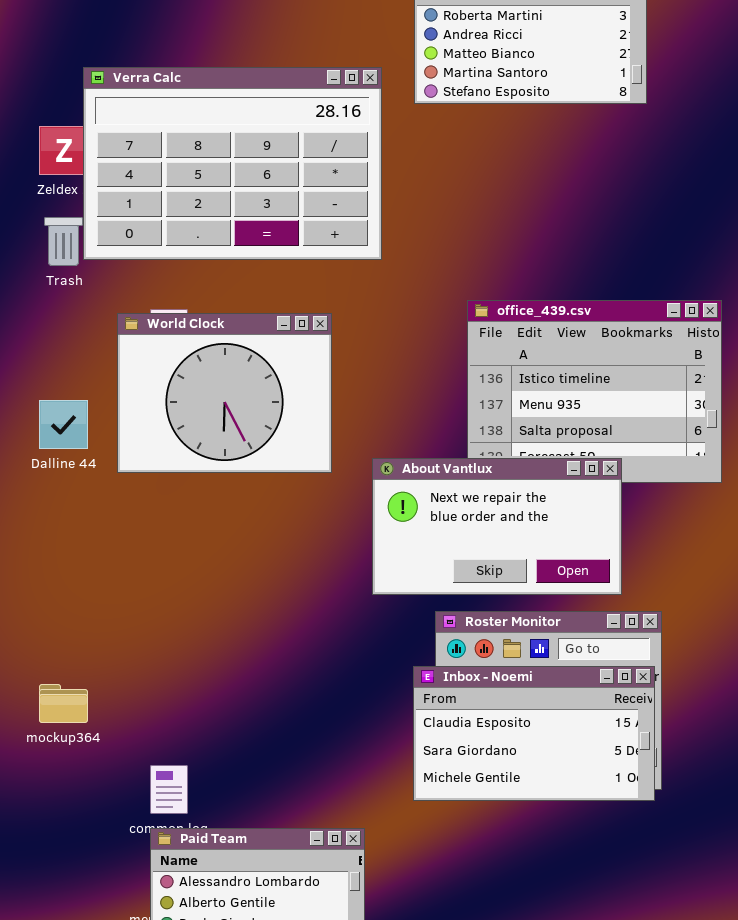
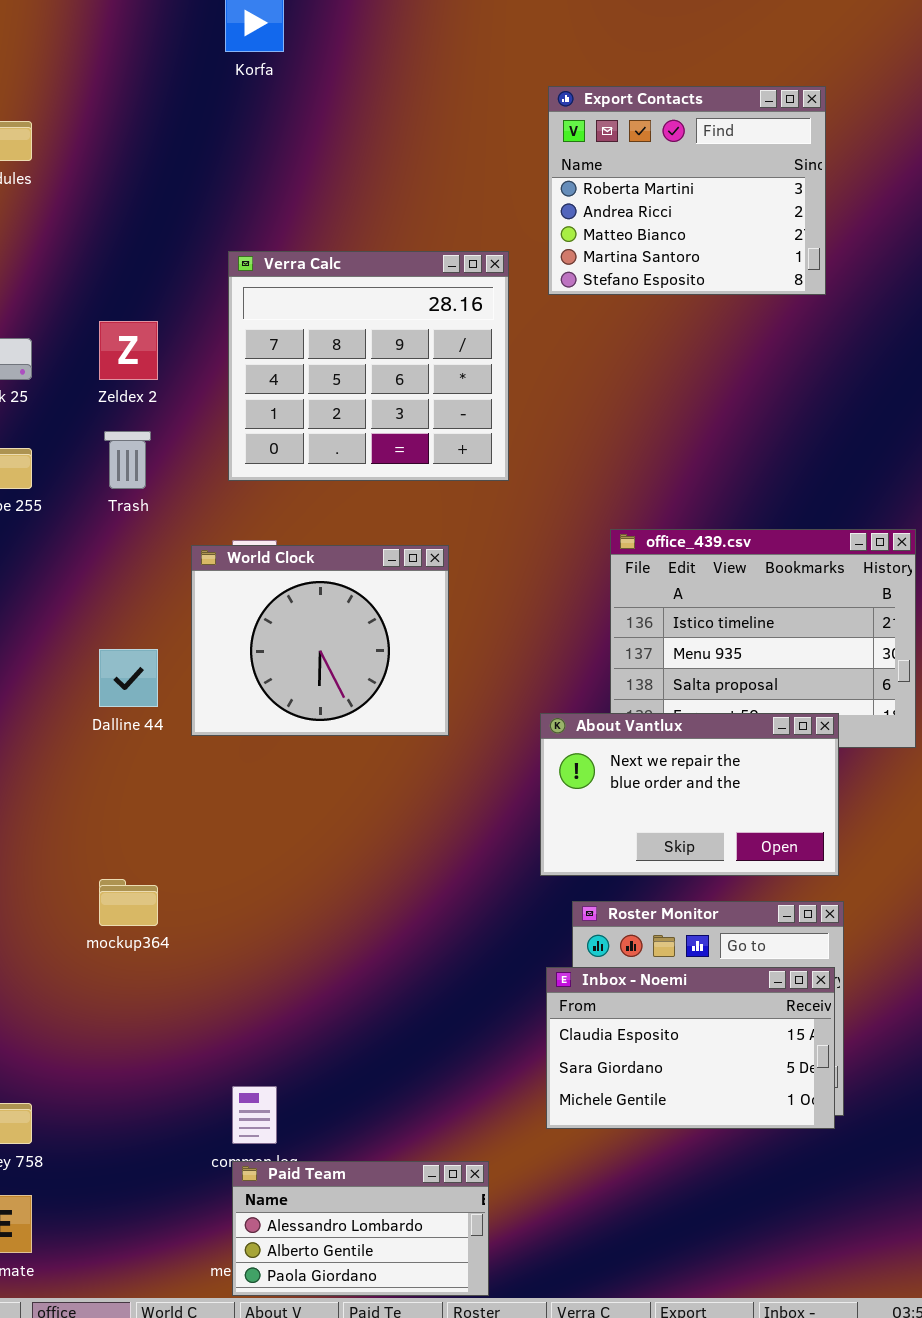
Verra Calc: [83,67,382,260] -> [228,251,509,481], resized
About Vantlux: [372,458,622,595] -> [540,713,839,876], moved
mockup364: [39,684,88,723] -> [99,879,158,926], moved

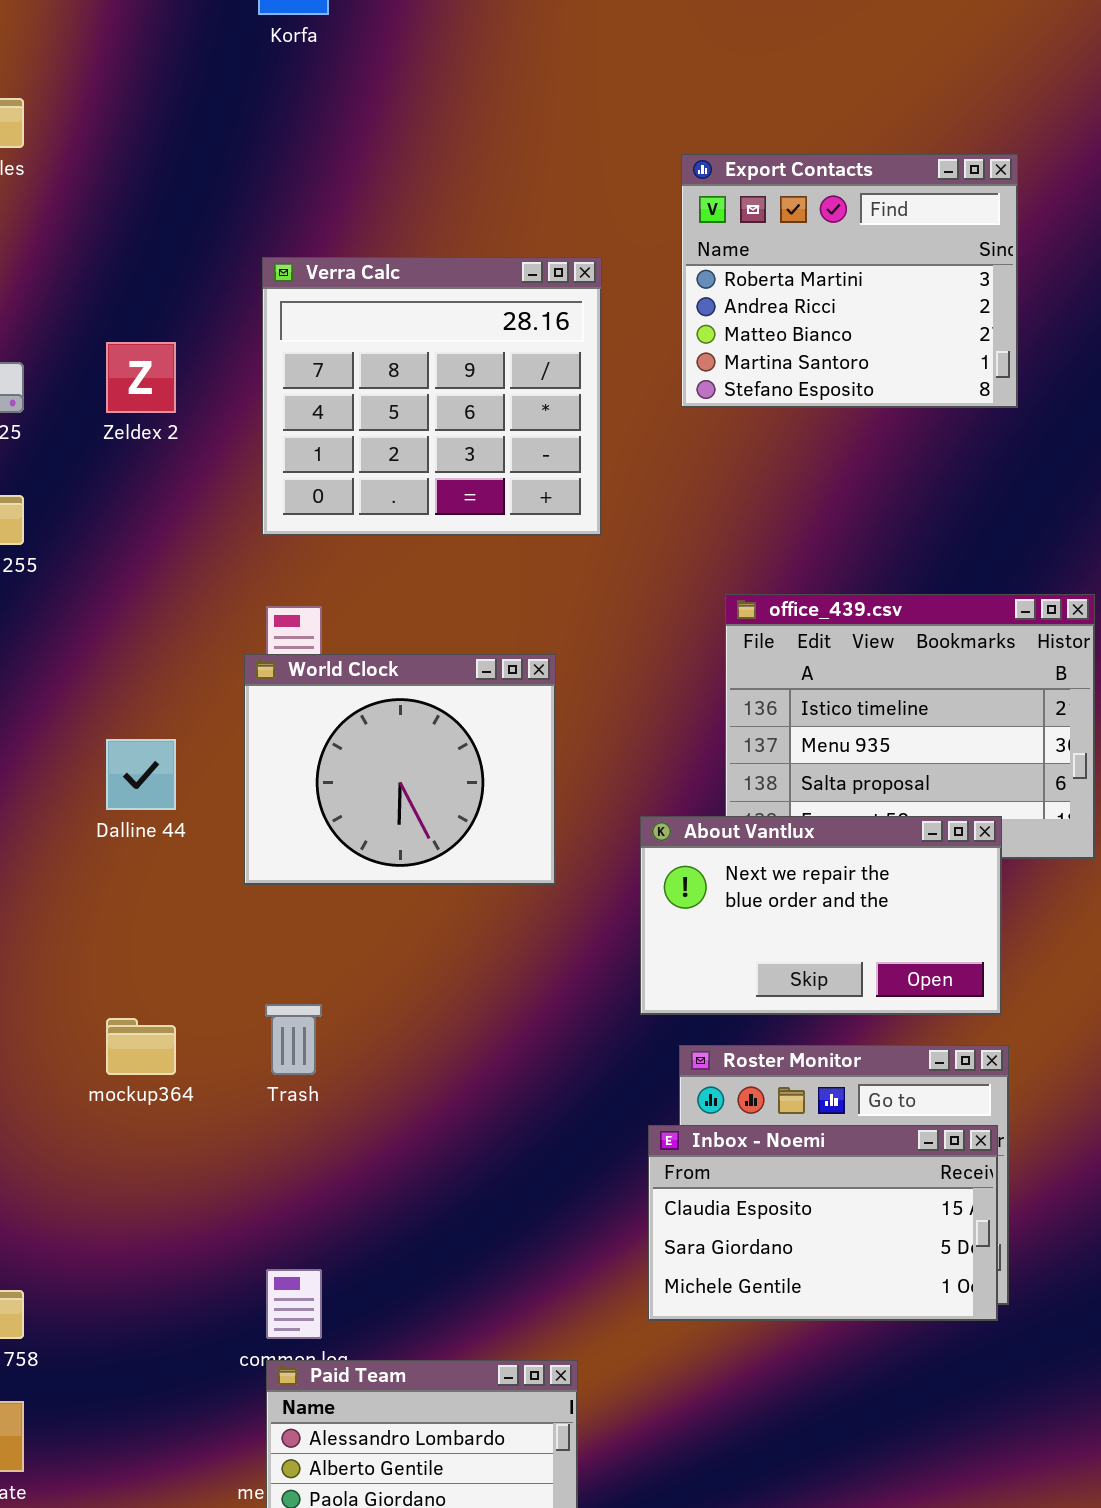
Export Contacts: [548,86,826,295] -> [681,154,1018,408], moved
Trash: [104,431,151,489] -> [265,1004,322,1075], moved
World Clock: [191,545,449,736] -> [244,654,556,885], moved

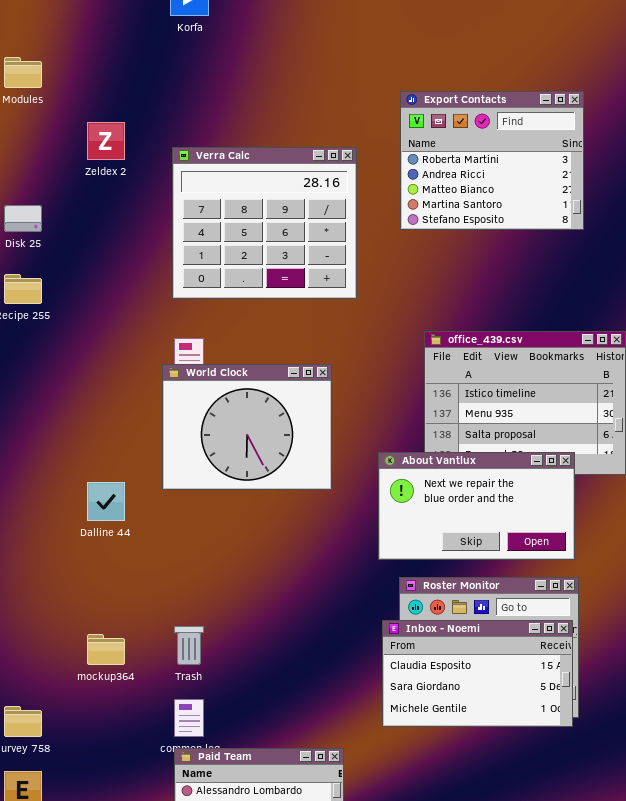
Zeldex 2: [106,342,176,413] -> [87,122,125,160], moved
Dalline 44: [106,739,176,810] -> [87,482,125,521], moved
Trash: [265,1004,322,1075] -> [174,626,204,665], moved
mockup364: [106,1018,176,1075] -> [87,634,125,665], moved

